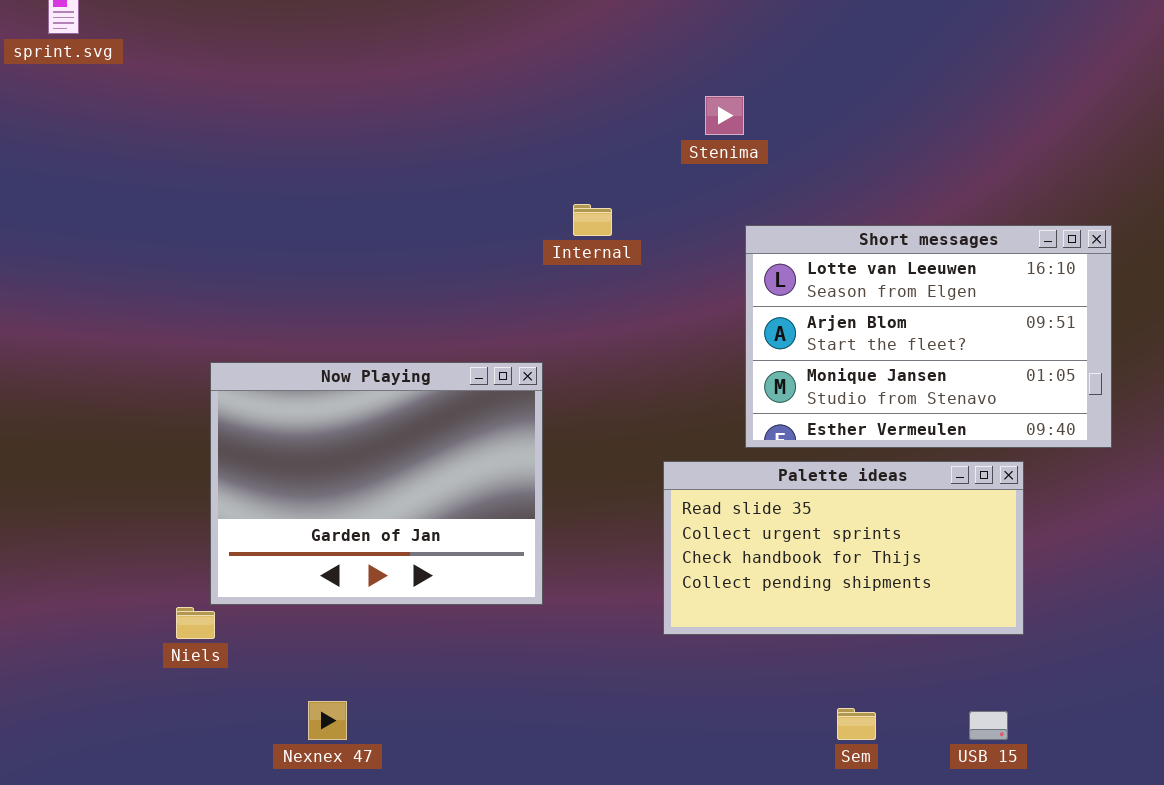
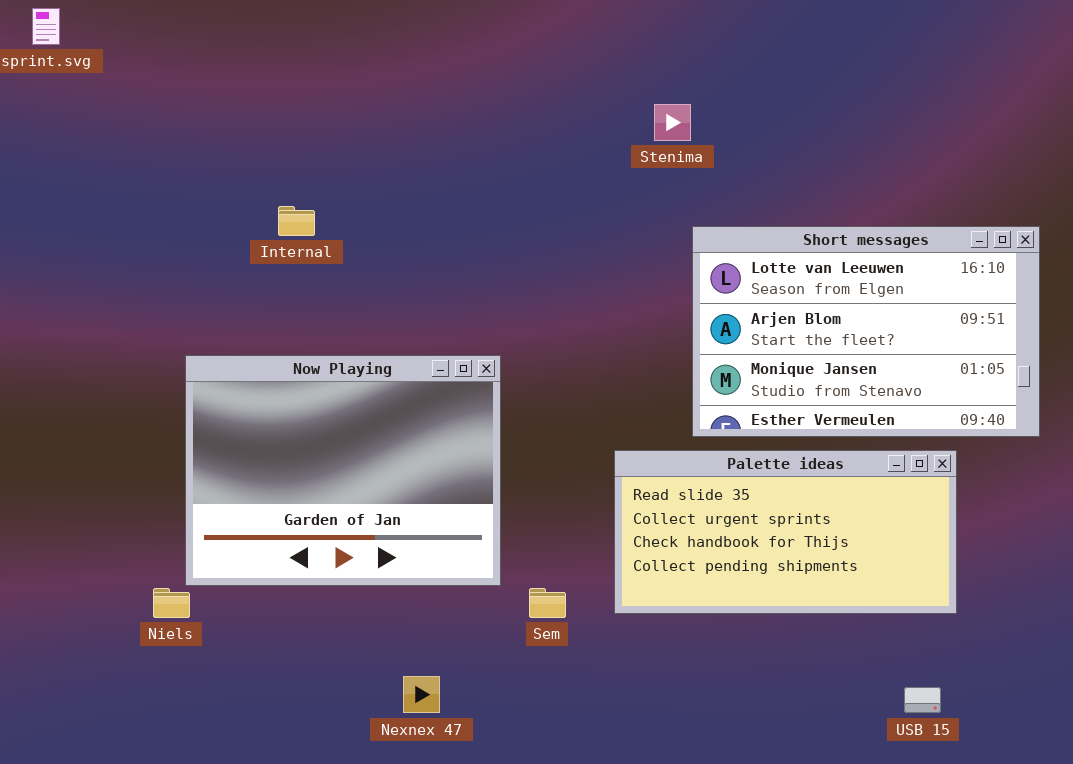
Internal: [573,204,612,236] -> [278,206,315,236], moved
Nexnex 47: [308,701,347,740] -> [403,676,440,713], moved
Sem: [837,708,876,740] -> [529,588,566,618], moved

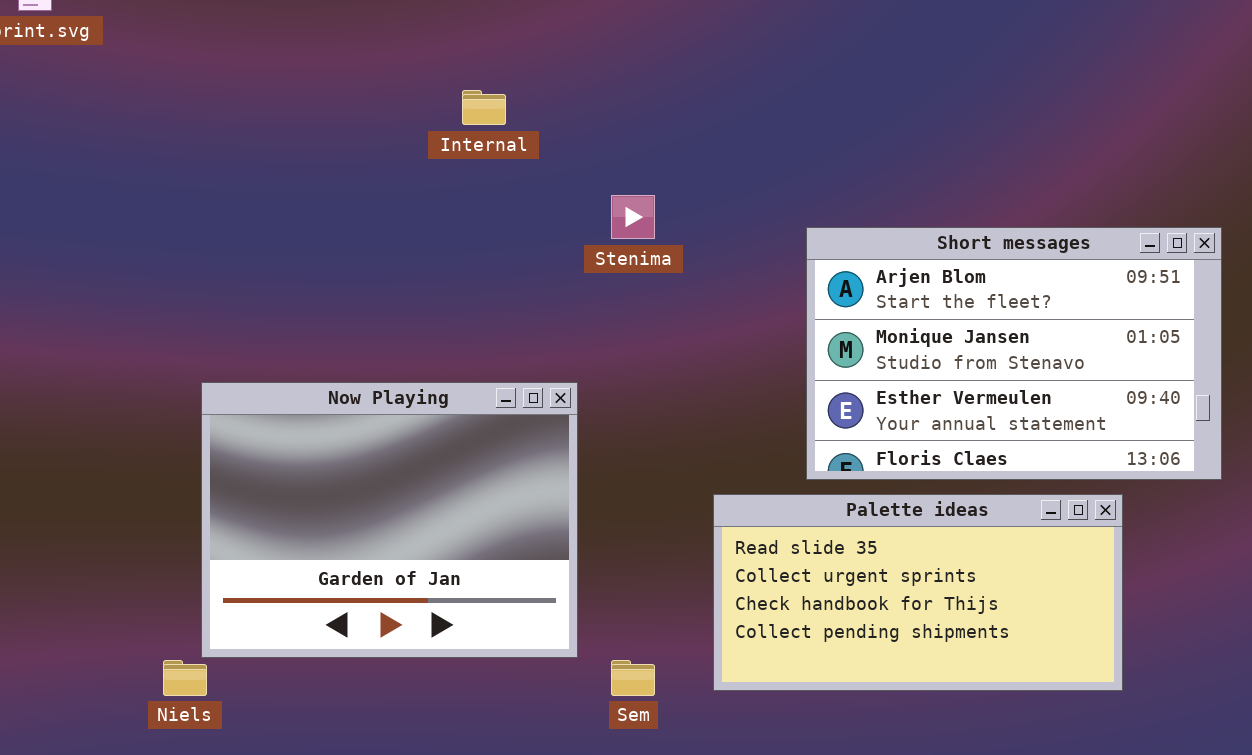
Stenima: [654,104,691,141] -> [611,195,655,239], moved
Internal: [278,206,315,236] -> [462,90,506,125], moved
Short messages: [692,226,1040,437] -> [806,227,1222,480], scrolled down 1 row

